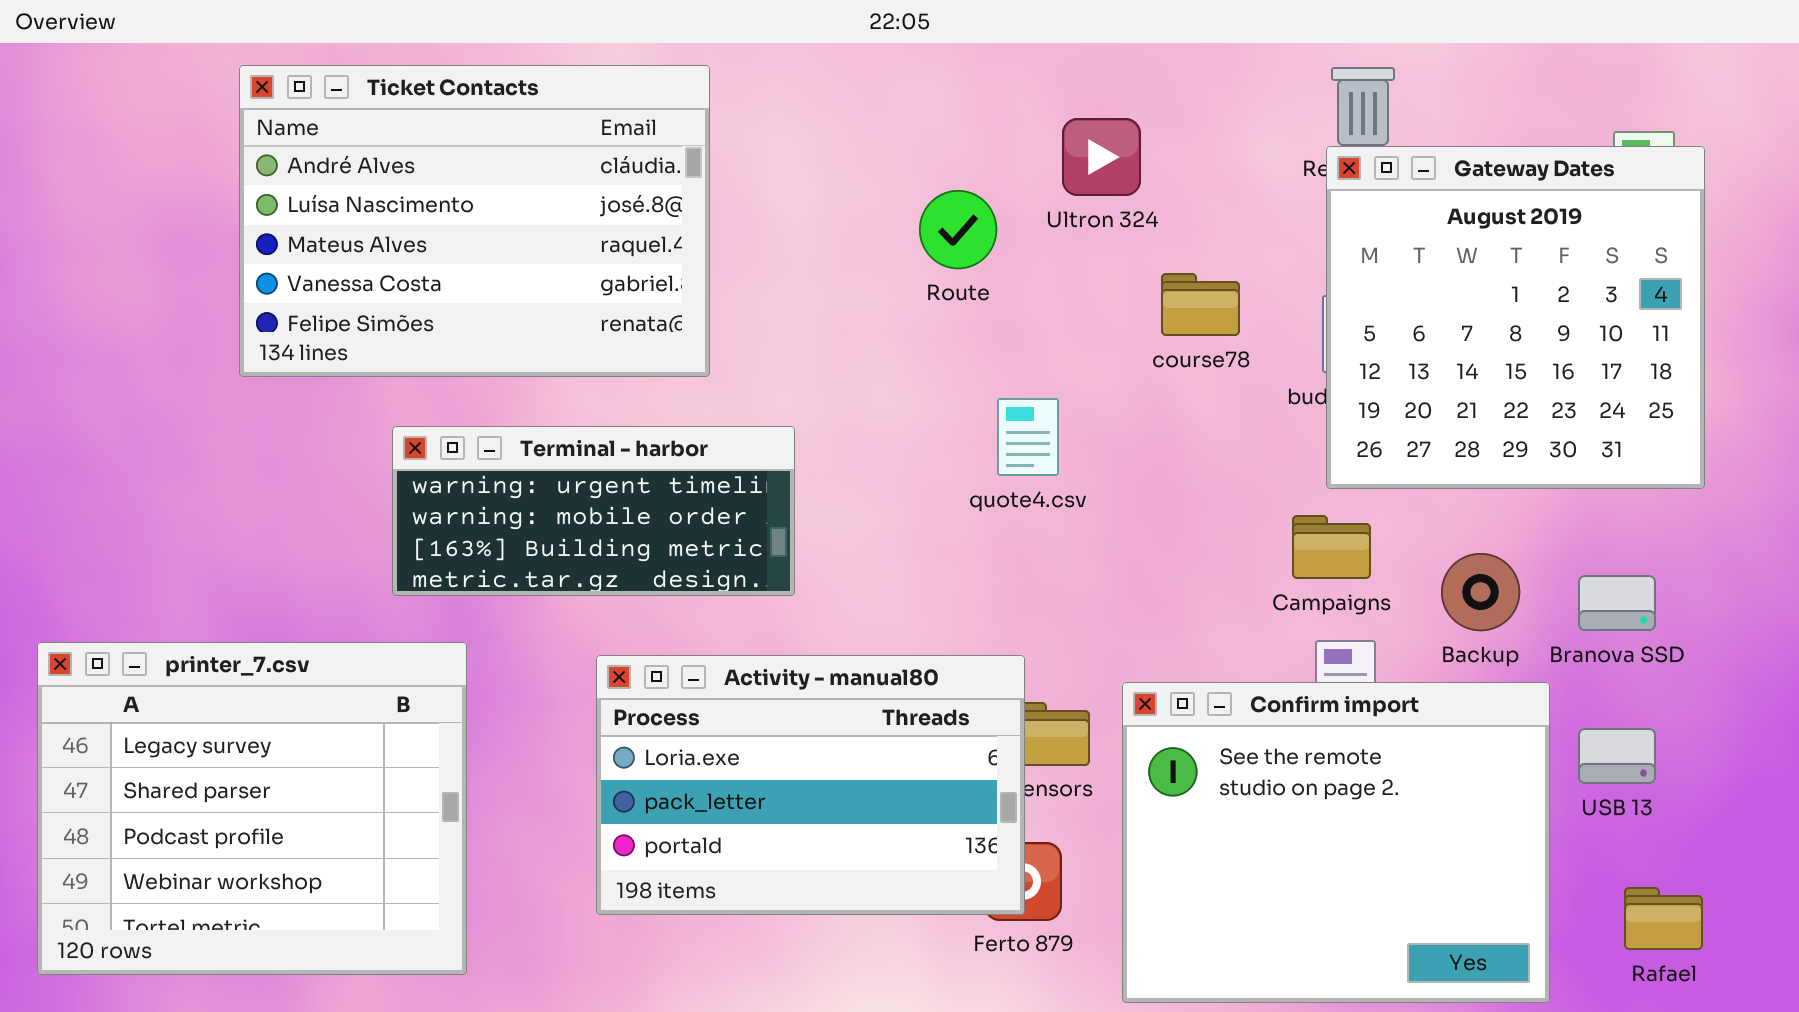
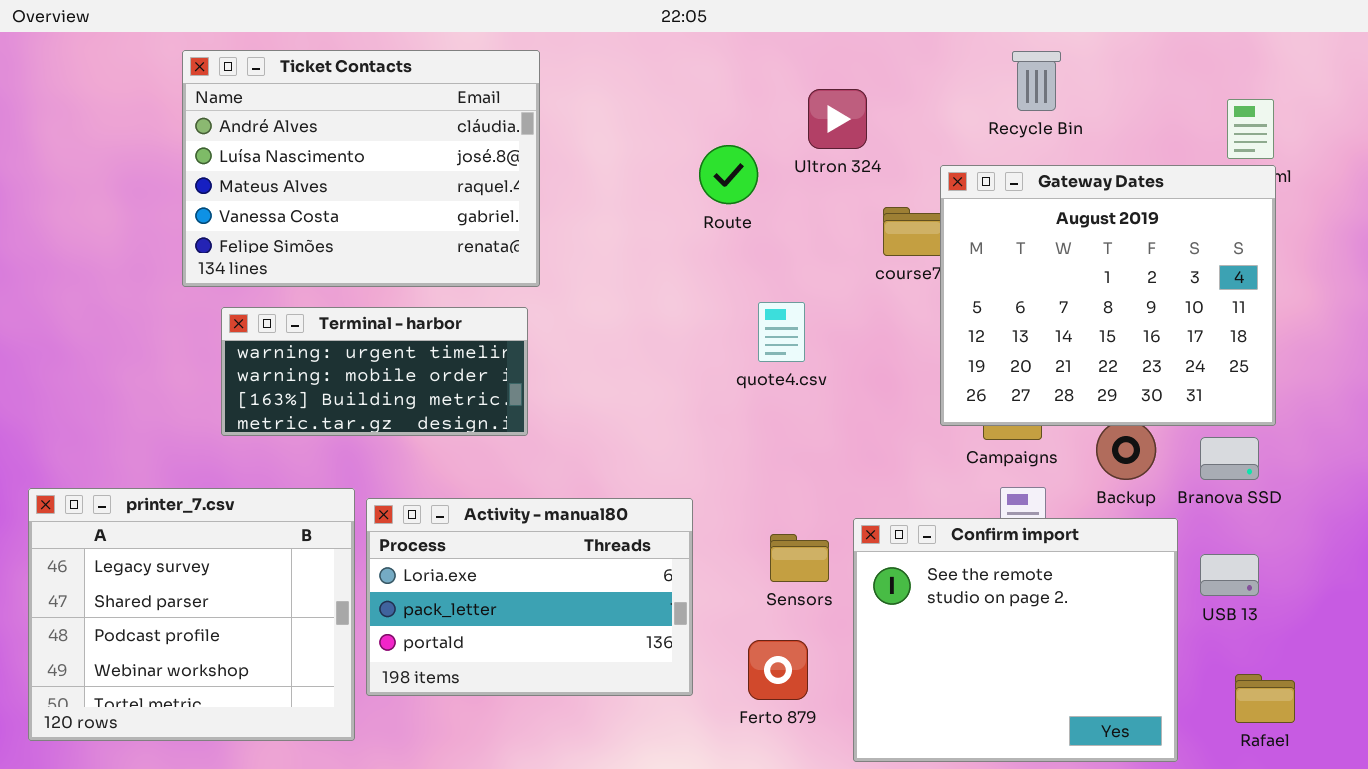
Gateway Dates: [1326,146,1705,489] -> [940,165,1276,426], moved, resized
Terminal - harbor: [392,426,795,596] -> [221,307,528,436], moved
Activity - manual80: [596,655,1025,915] -> [366,498,693,696], moved

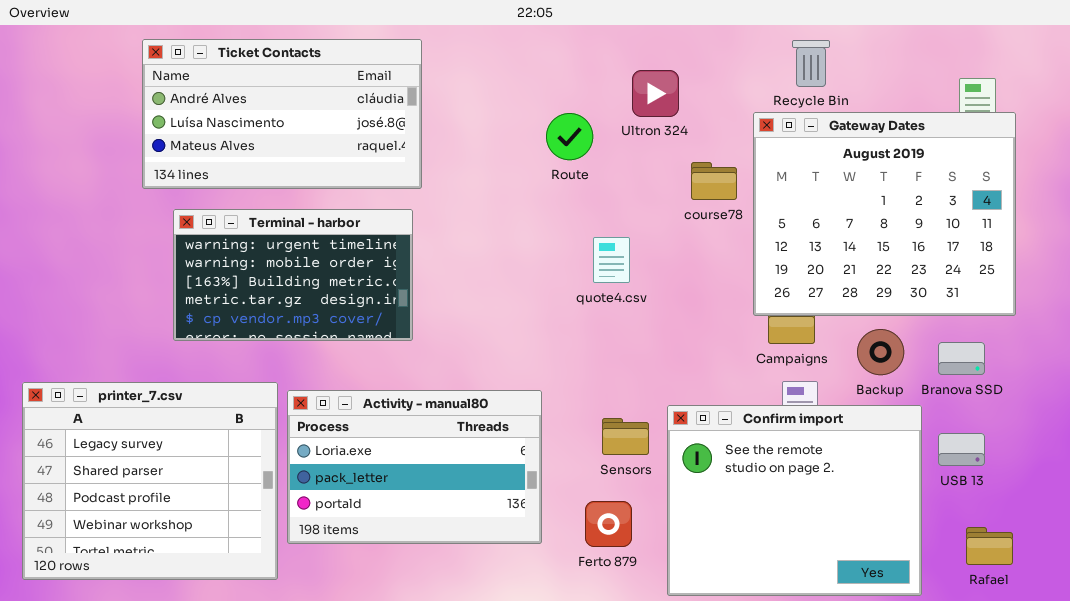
Ticket Contacts: [182,50,540,287] -> [142,39,422,189], resized
Gateway Dates: [940,165,1276,426] -> [753,112,1016,316], moved
Terminal - harbor: [221,307,528,436] -> [173,209,413,341], resized

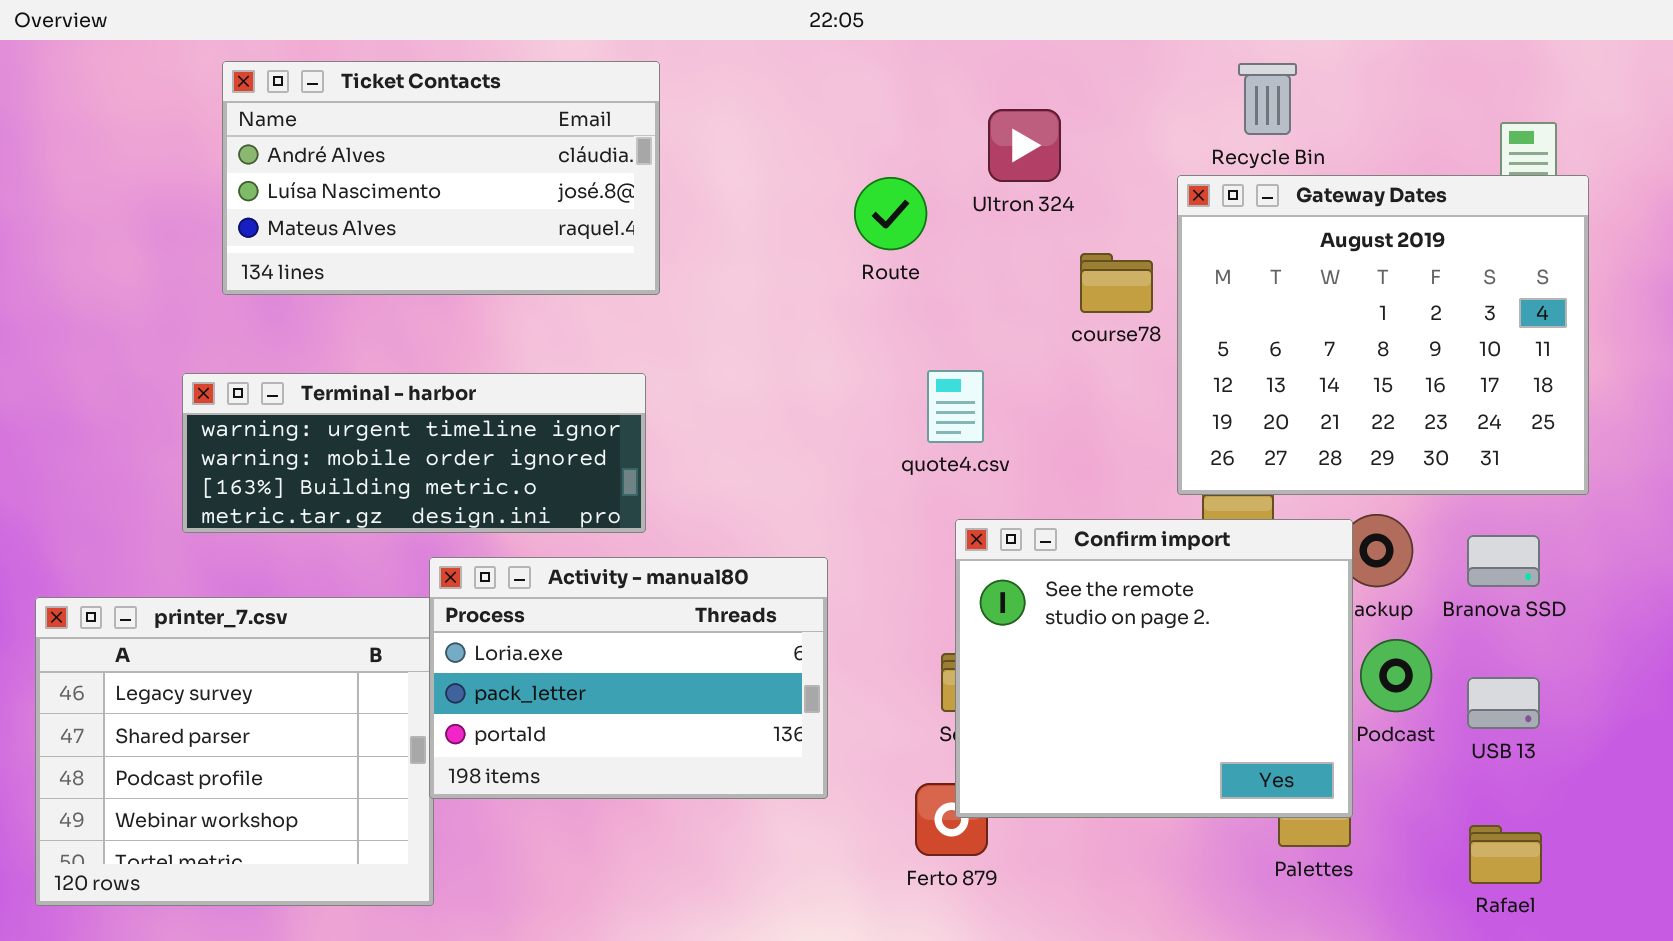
Terminal - harbor: [173,209,413,341] -> [182,373,646,533], resized
Activity - manual80: [287,390,542,544] -> [429,557,828,799], moved
Confirm import: [667,405,922,596] -> [955,519,1353,818], moved
Rafael: [966,527,1013,565] -> [1469,825,1542,884], moved

